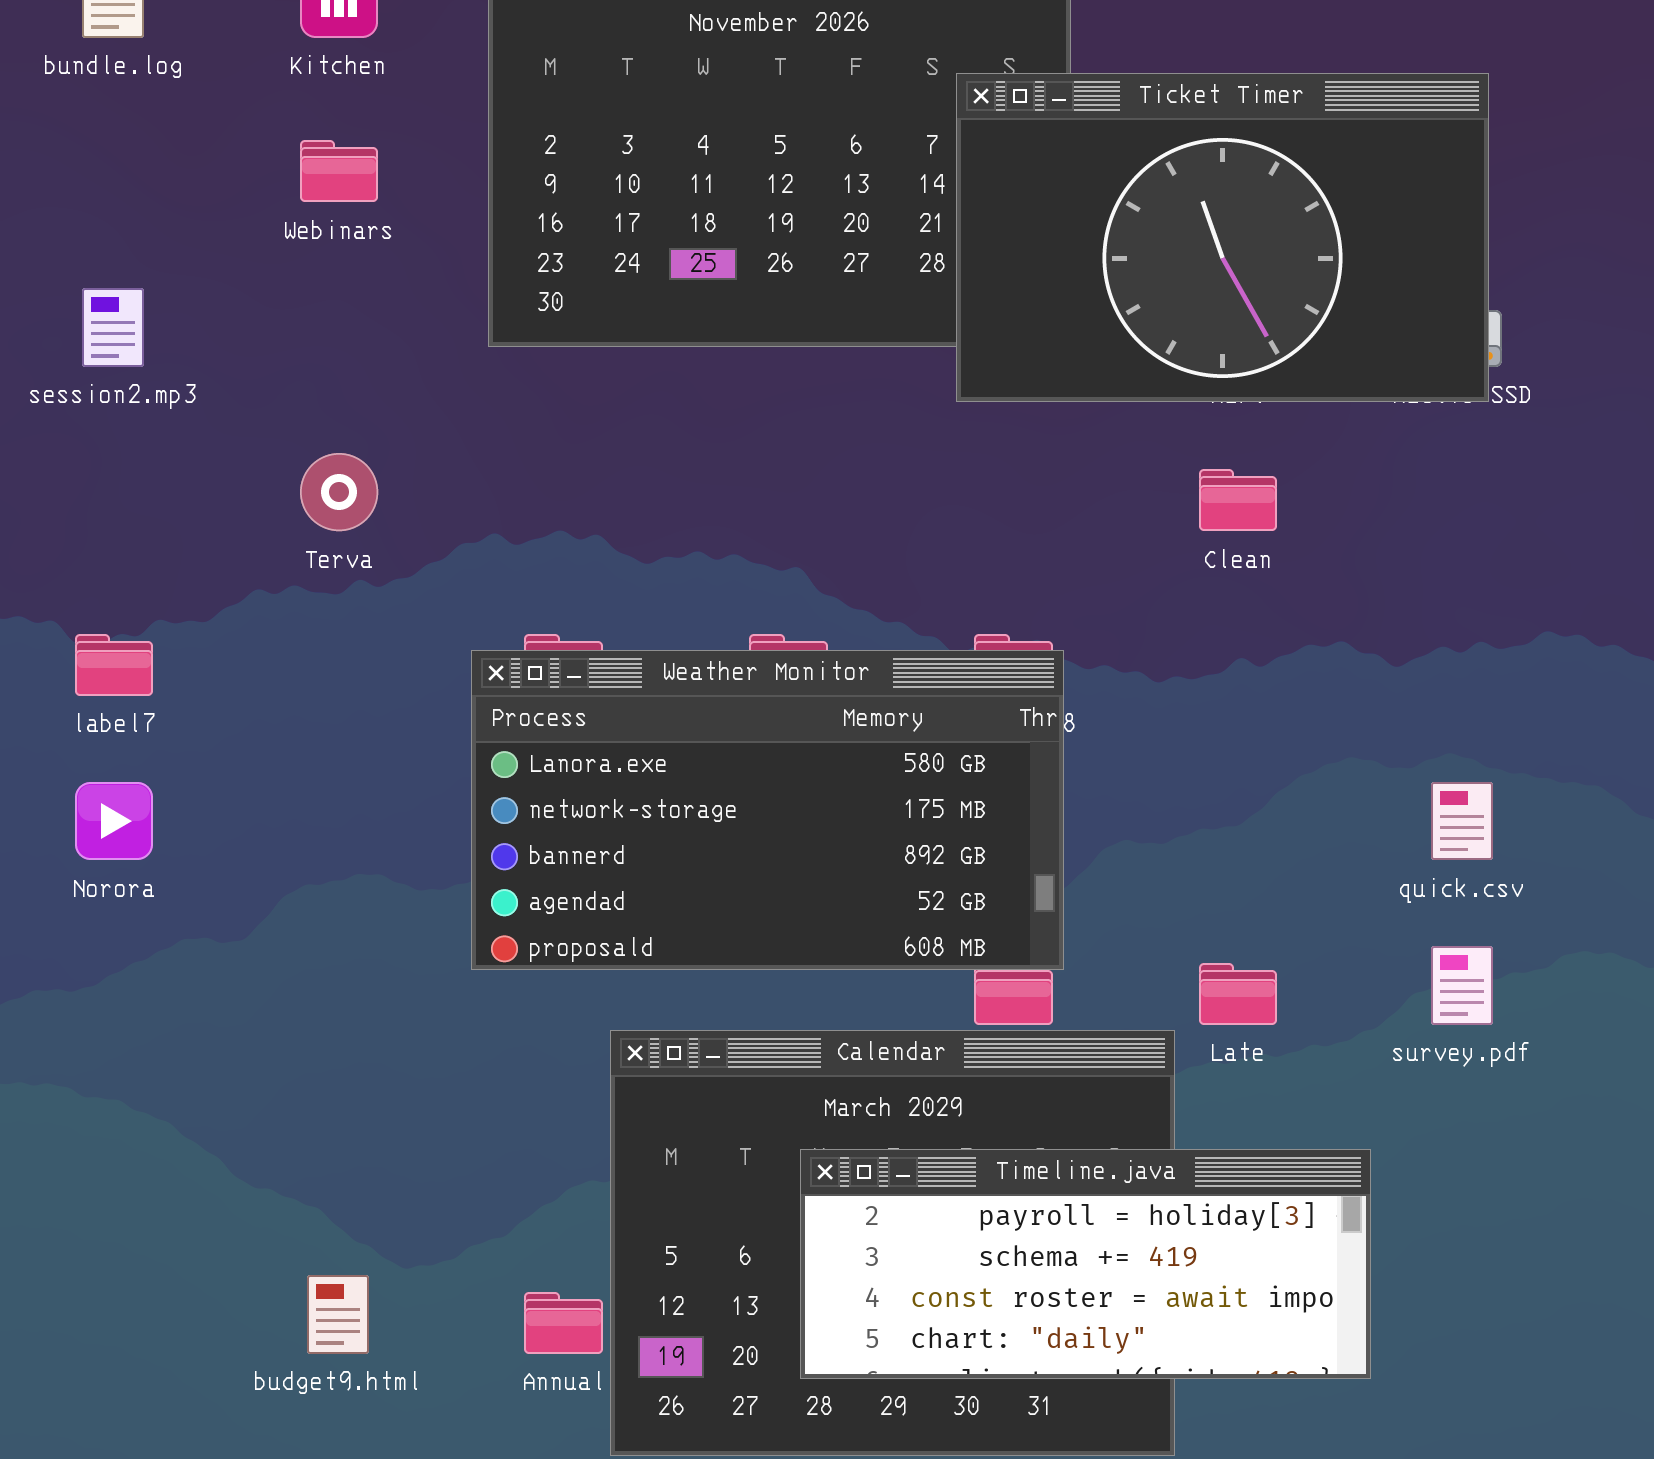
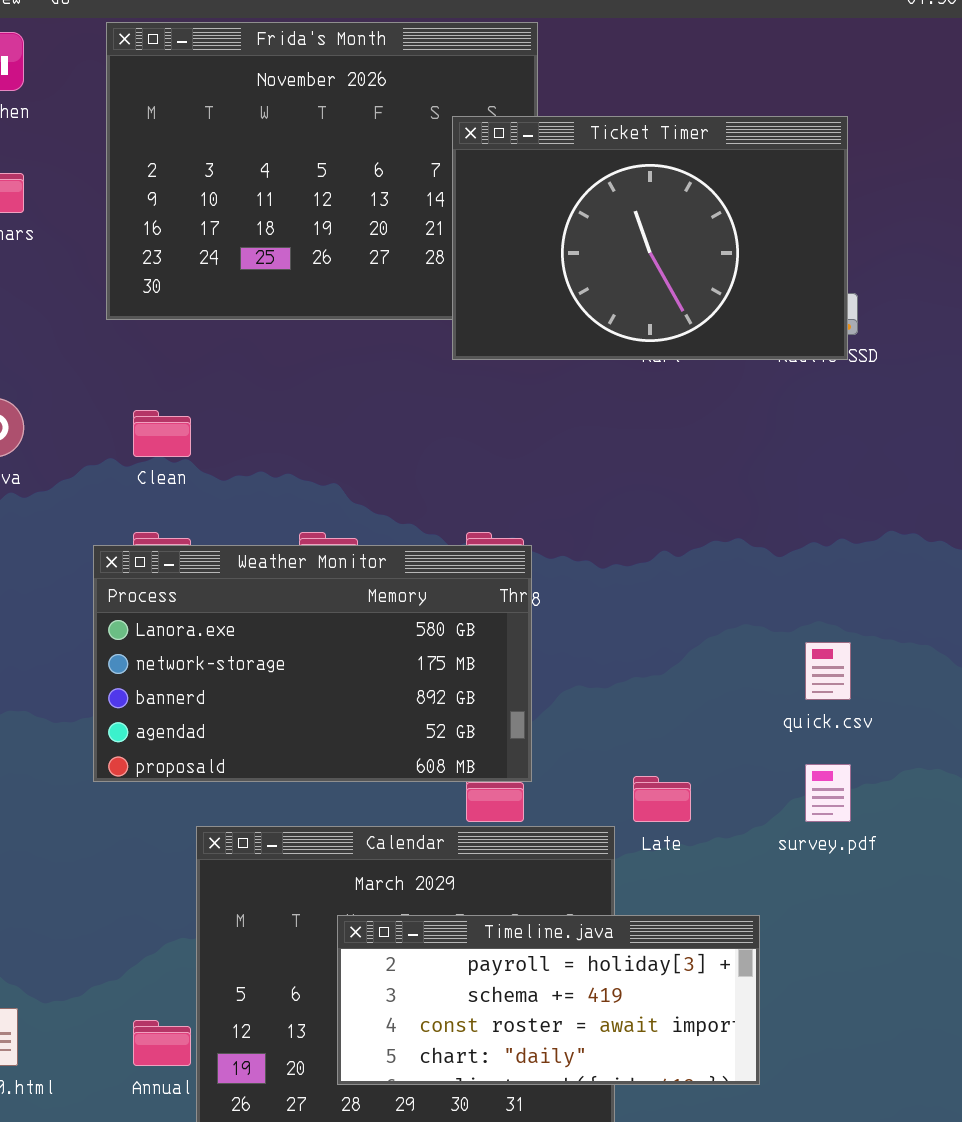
Clean: [1199,469,1277,531] -> [133,410,191,457], moved

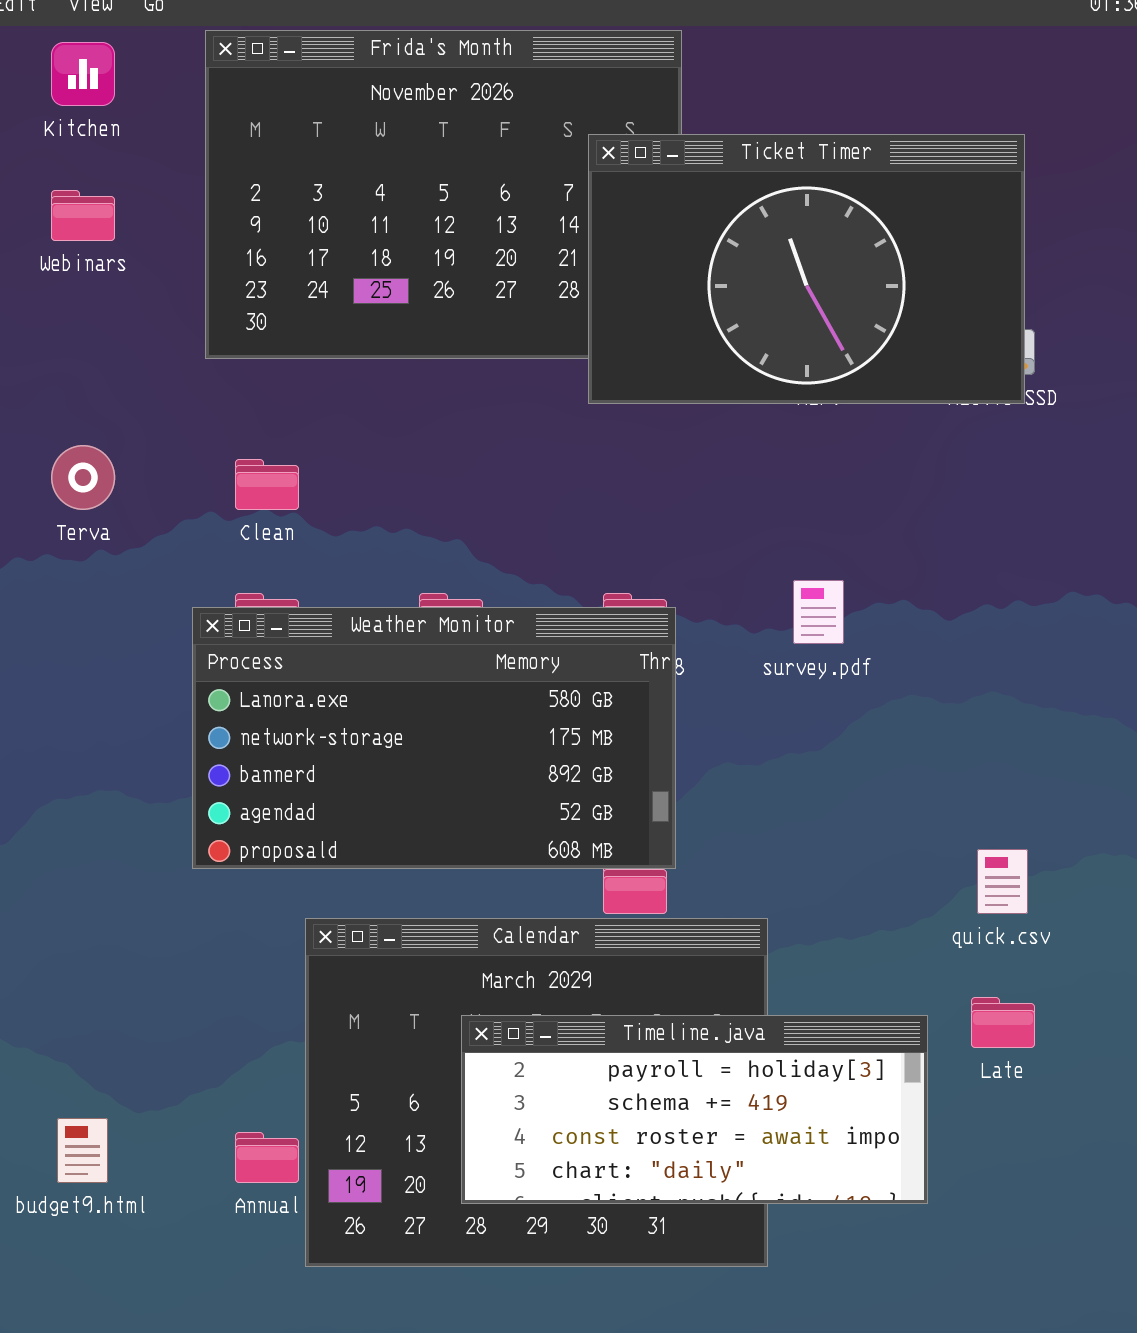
quick.csv: [805,642,851,700] -> [977,849,1028,914], moved
survey.pdf: [805,764,851,822] -> [793,580,844,644], moved
Late: [633,776,691,822] -> [971,997,1035,1048], moved

